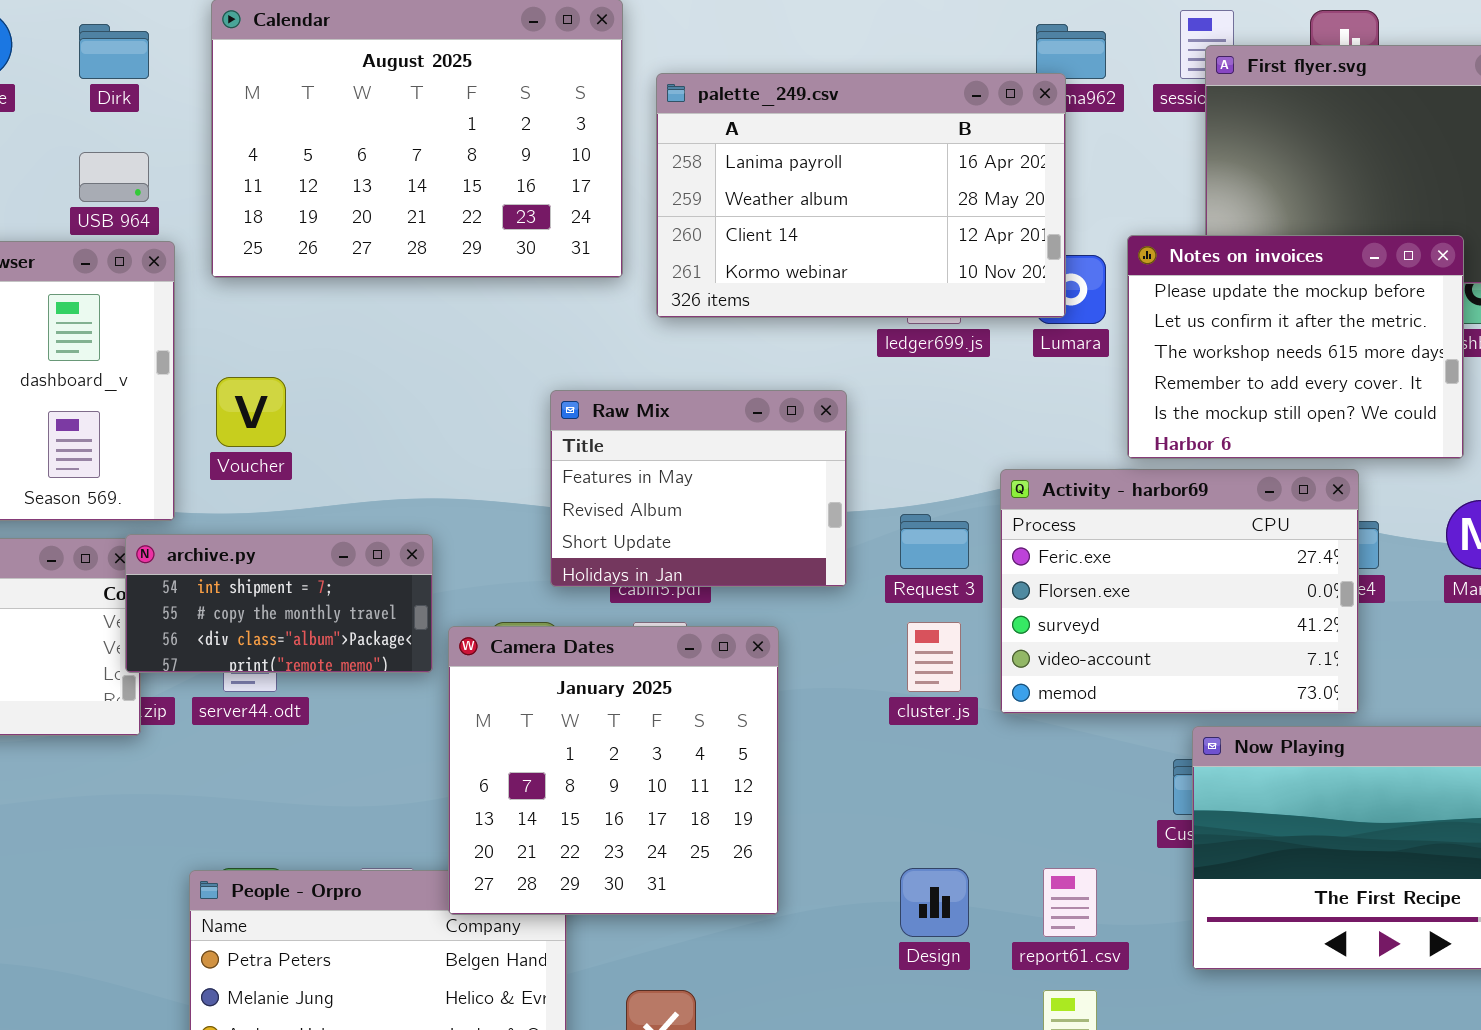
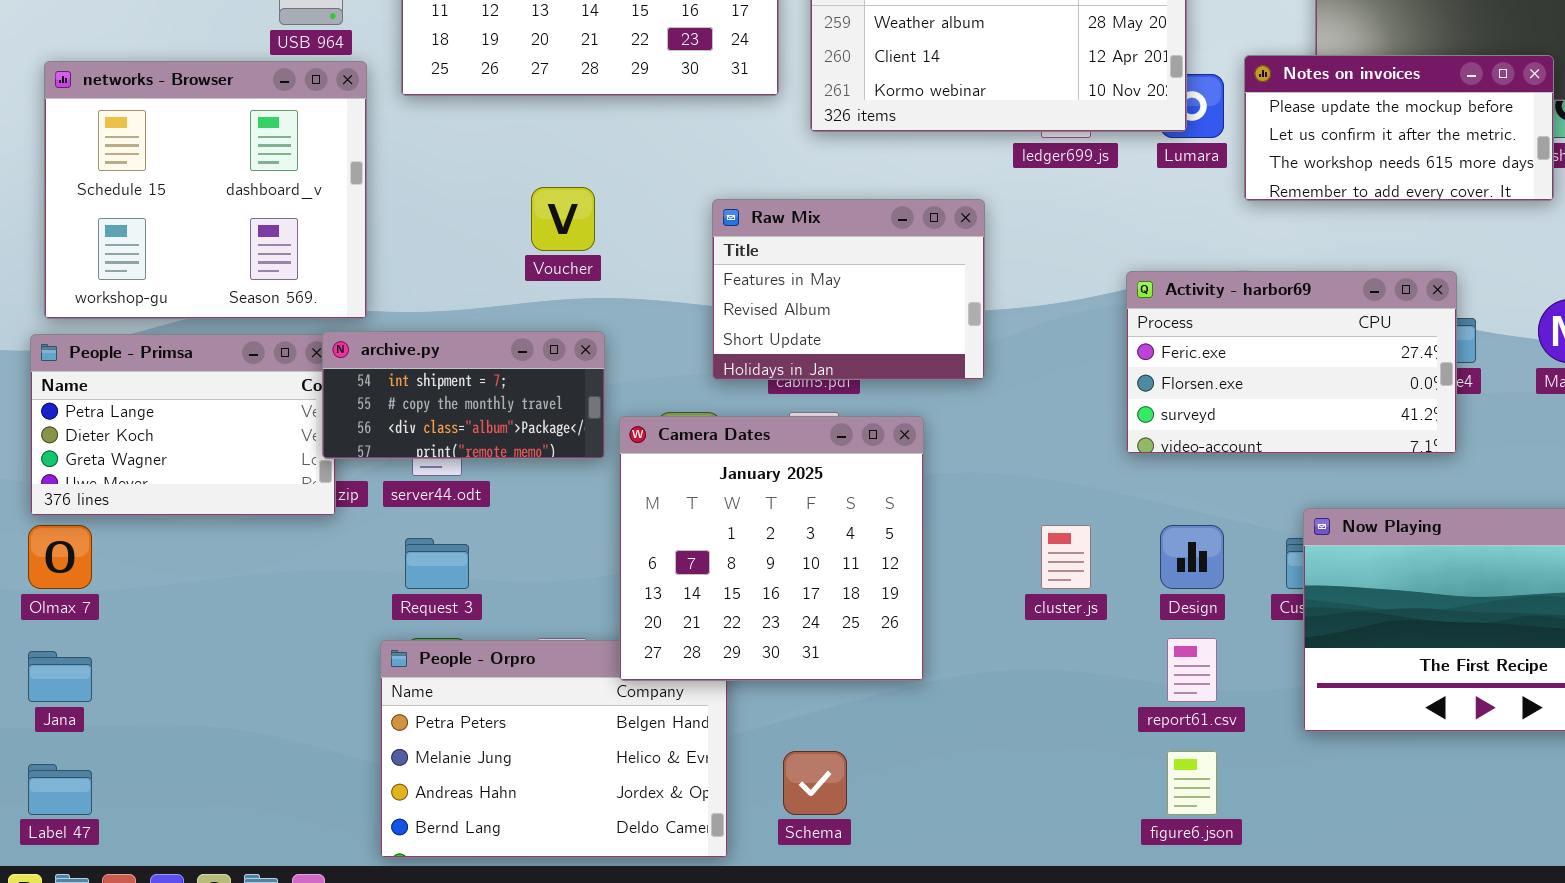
Notes on invoices: [1127,235,1464,459] -> [1244,55,1554,201], resized
Voucher: [216,377,286,447] -> [531,187,595,251], moved
Activity - harbor69: [1000,469,1359,714] -> [1126,271,1457,454], resized
Request 3: [900,514,969,569] -> [405,538,469,589], moved
cluster.js: [907,622,961,692] -> [1041,525,1091,589], moved
Design: [900,868,969,937] -> [1160,525,1224,589], moved

